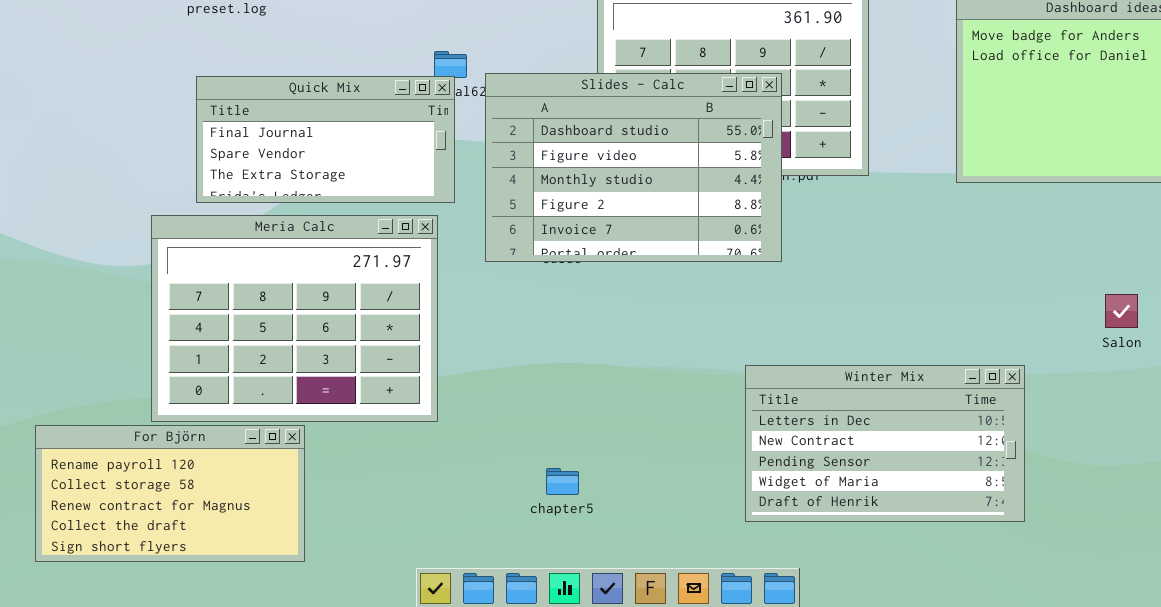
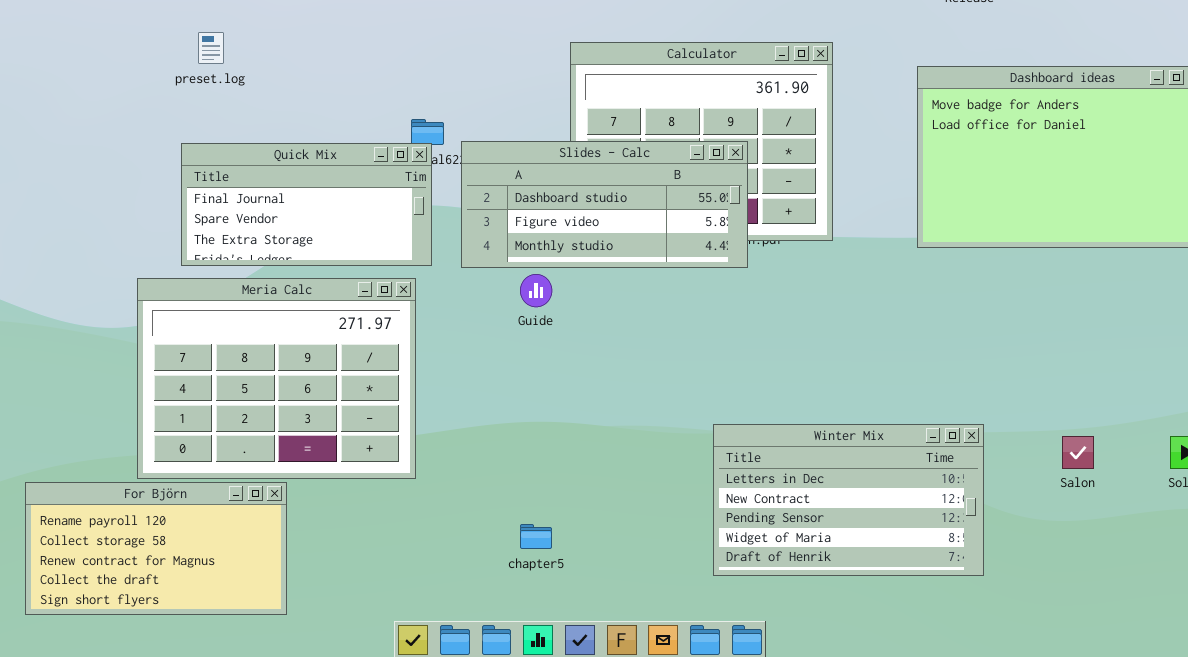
Slides - Calc: [485,73,782,262] -> [461,141,748,268], resized
Salon: [1105,294,1138,328] -> [1062,436,1094,469], moved

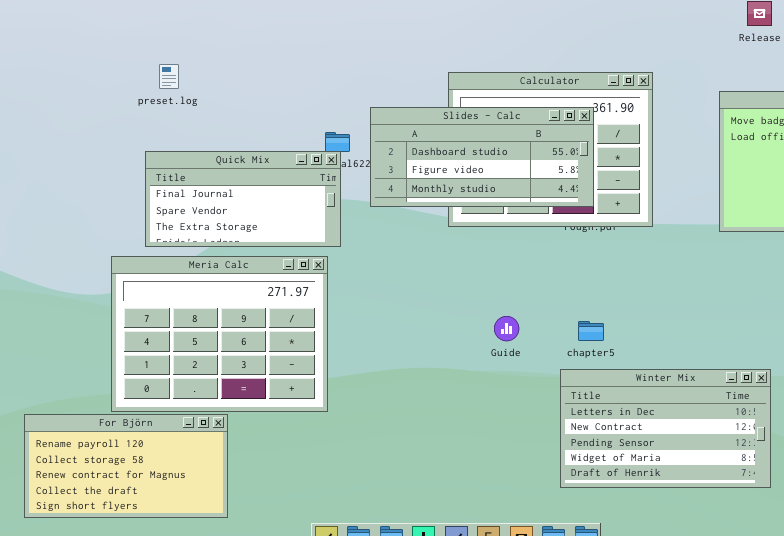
Slides - Calc: [461,141,748,268] -> [370,107,594,207], moved
Guide: [520,274,552,307] -> [494,316,519,341], moved
chapter5: [520,524,552,549] -> [578,321,604,341], moved

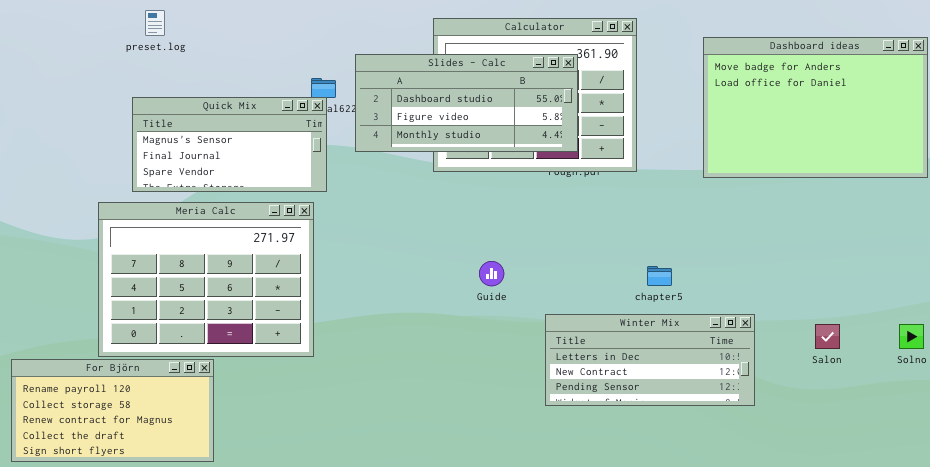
Quick Mix: [145,151,341,247] -> [132,97,327,192], scrolled up 1 row
chapter5: [578,321,604,341] -> [647,266,672,286], moved
Winter Mix: [560,369,771,488] -> [545,314,755,406], resized

